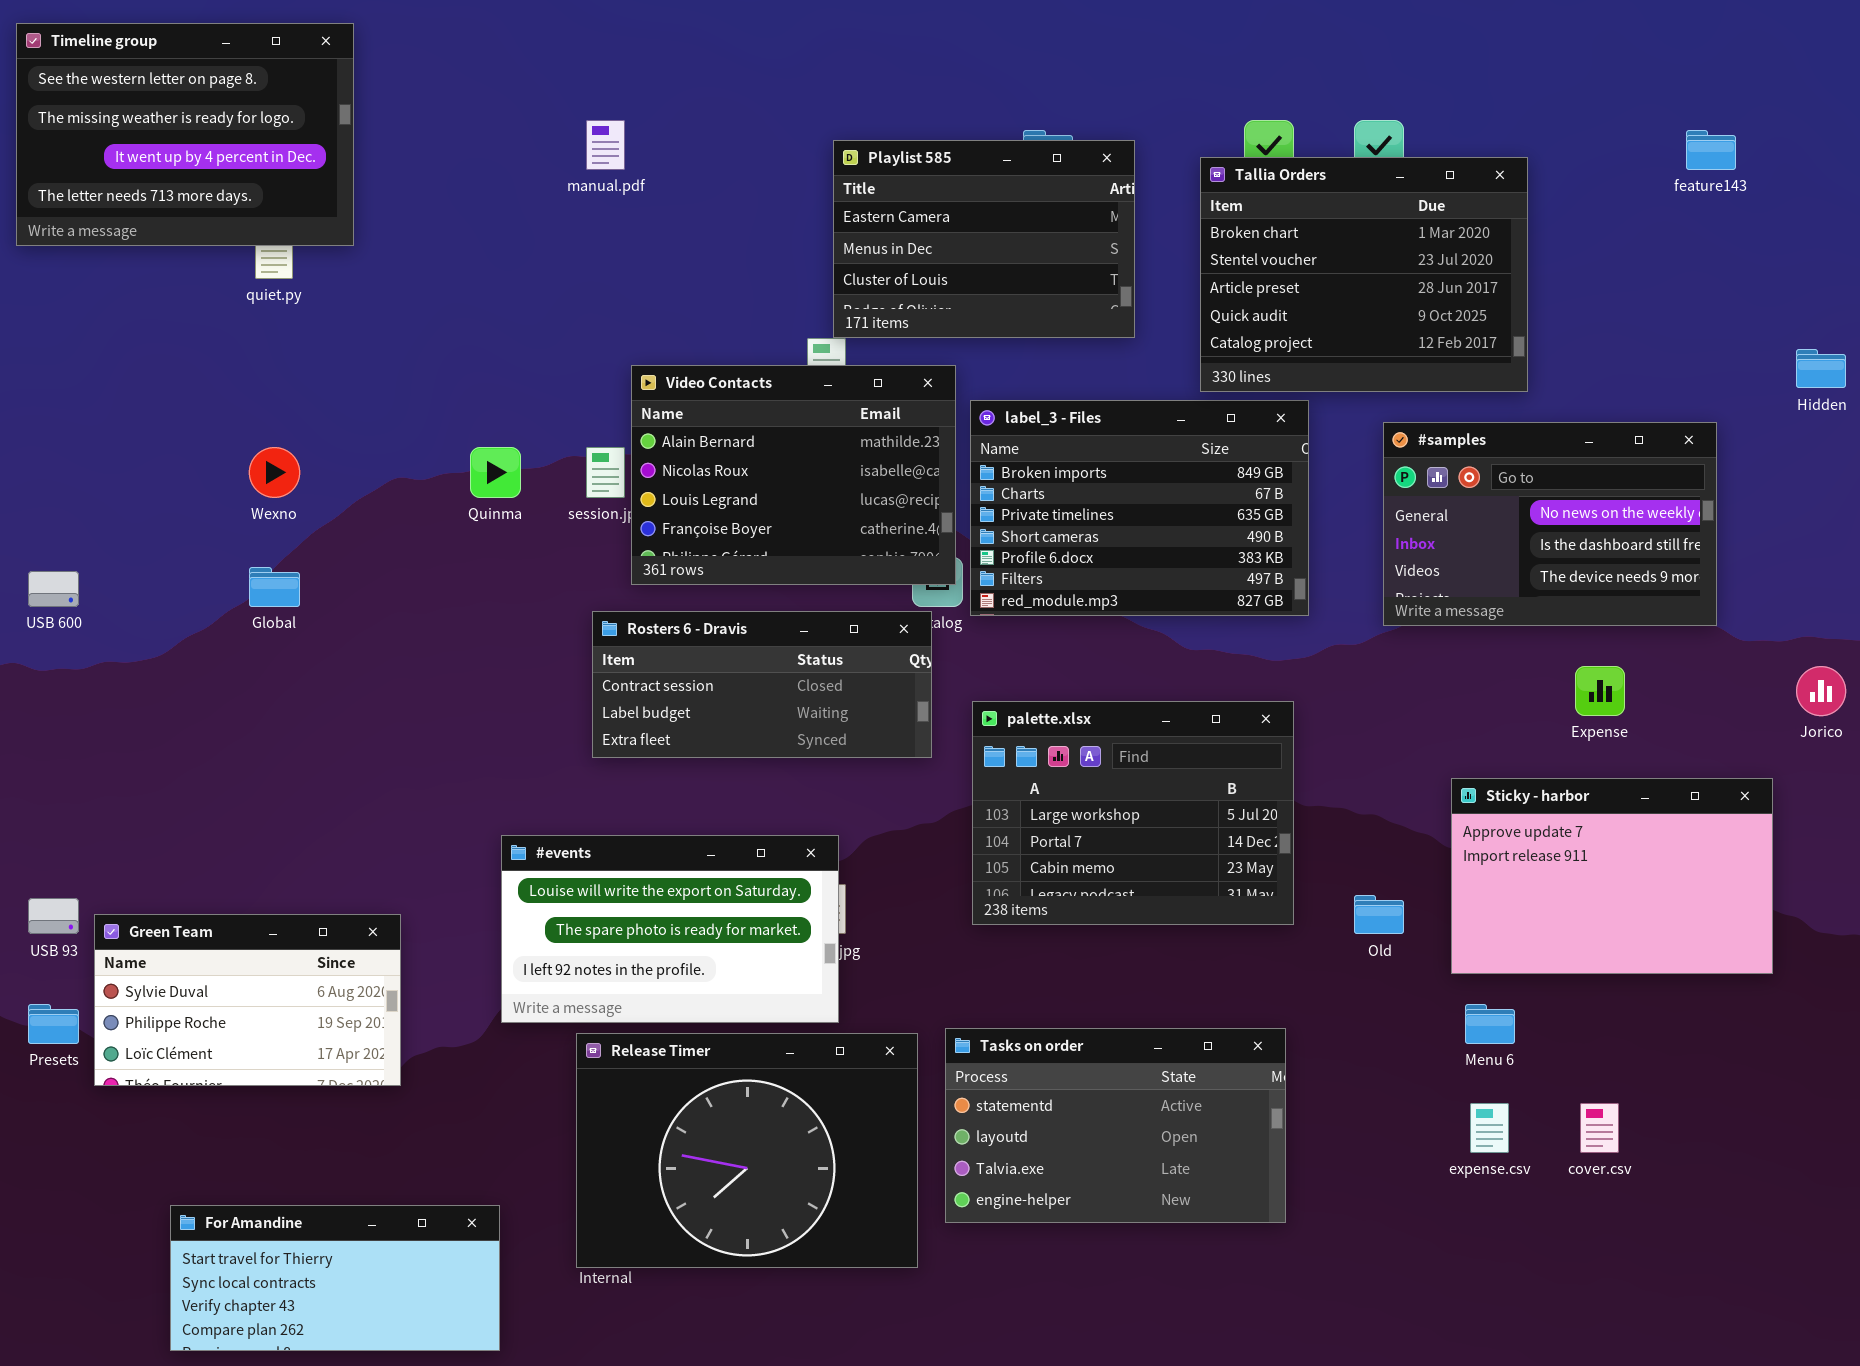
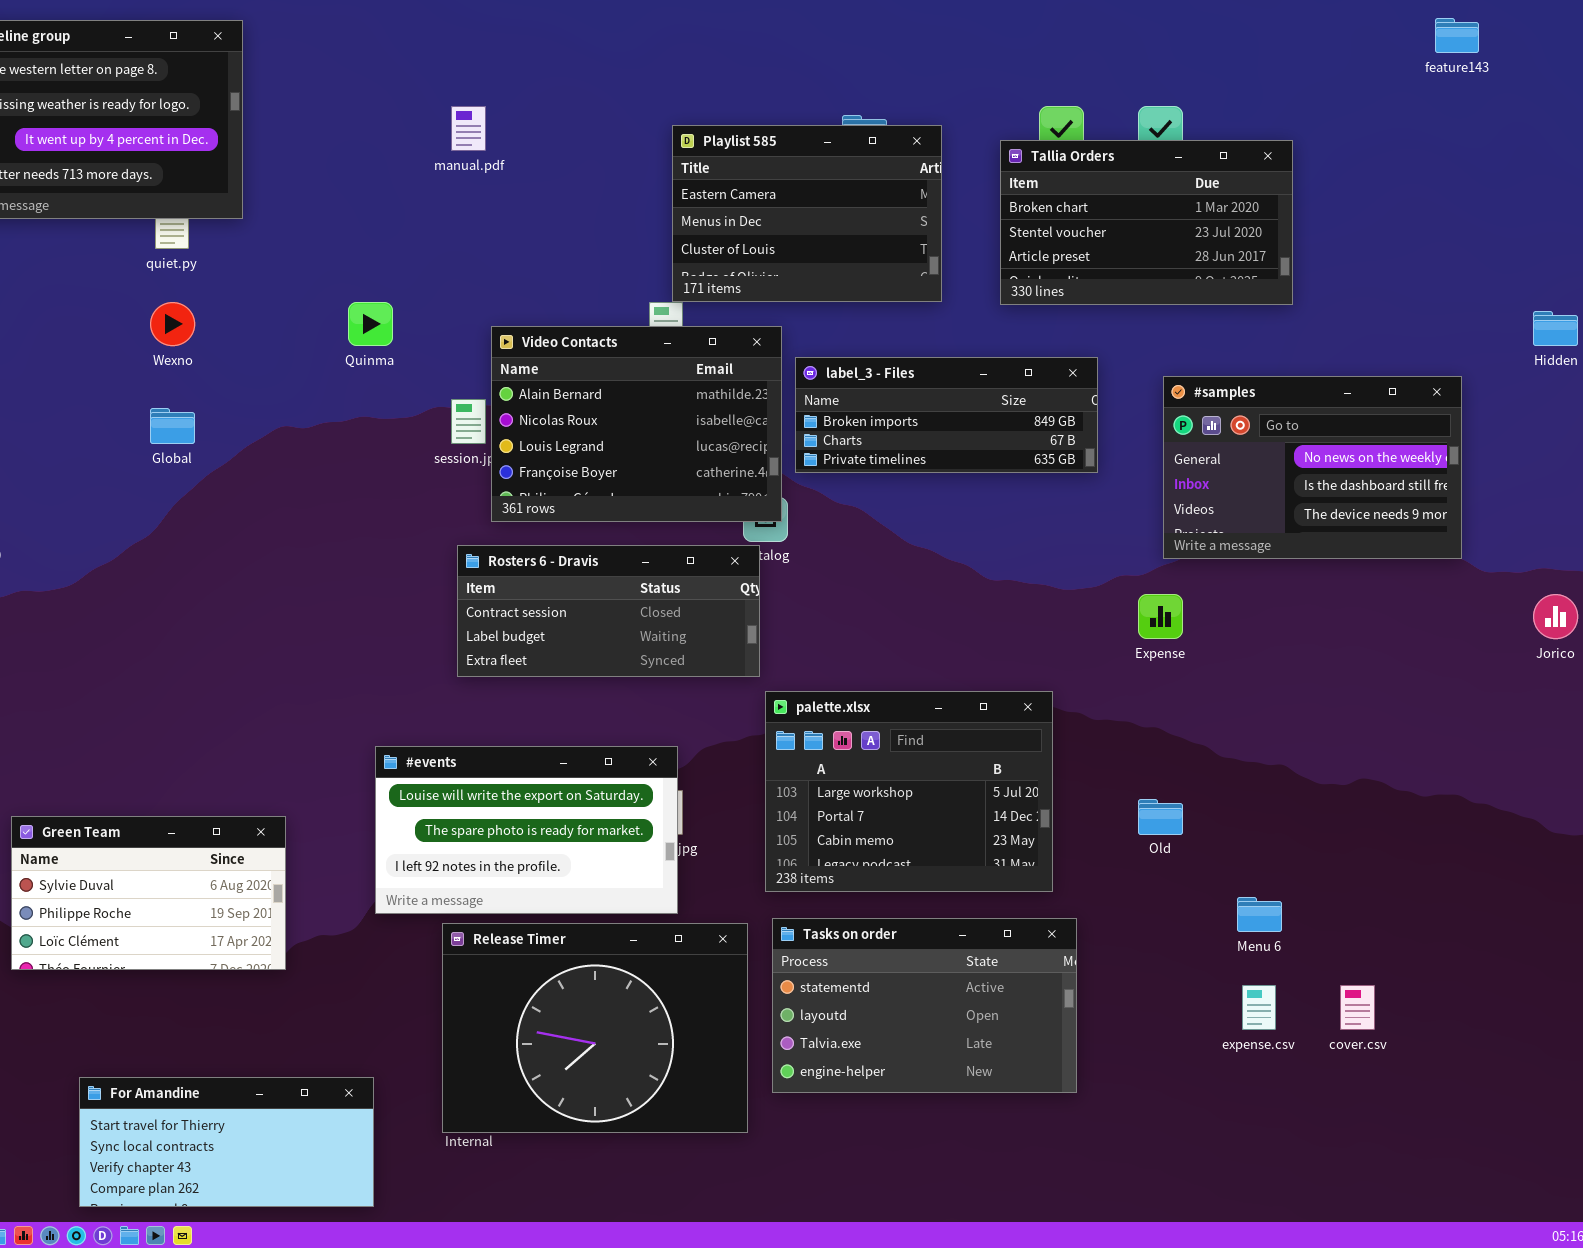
feature143: [1686,130,1736,170] -> [1435,18,1479,53], moved
Tallia Orders: [1200,157,1528,392] -> [1000,140,1293,305], resized
label_3 - Files: [970,400,1309,616] -> [795,357,1098,473], resized
Wexno: [249,447,300,498] -> [150,302,195,346], moved
Quinma: [470,447,521,498] -> [348,302,393,346], moved
Global: [249,567,300,607] -> [150,408,195,444], moved
Expense: [1575,666,1625,716] -> [1138,594,1183,639], moved
palette.xlsx: [972,701,1294,925] -> [765,691,1053,892], moved
Sticky - harbor: [1451,778,1773,974] -> none, closed

